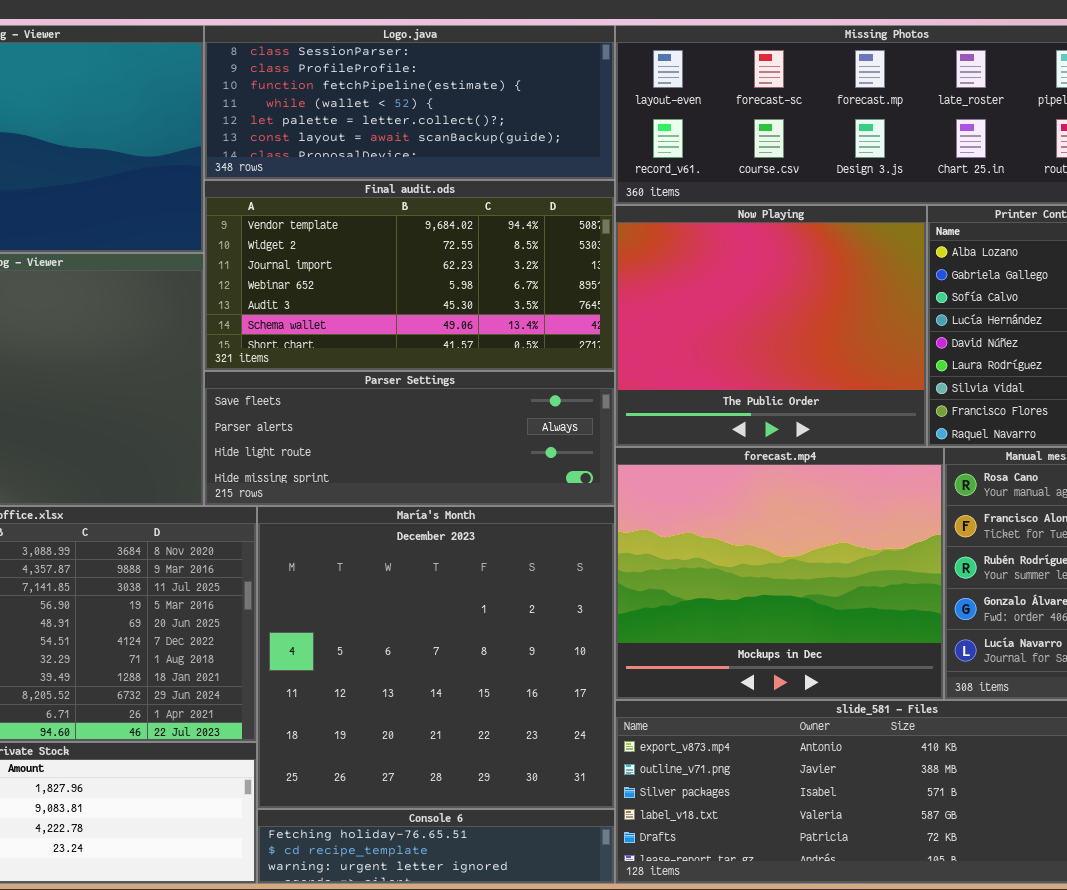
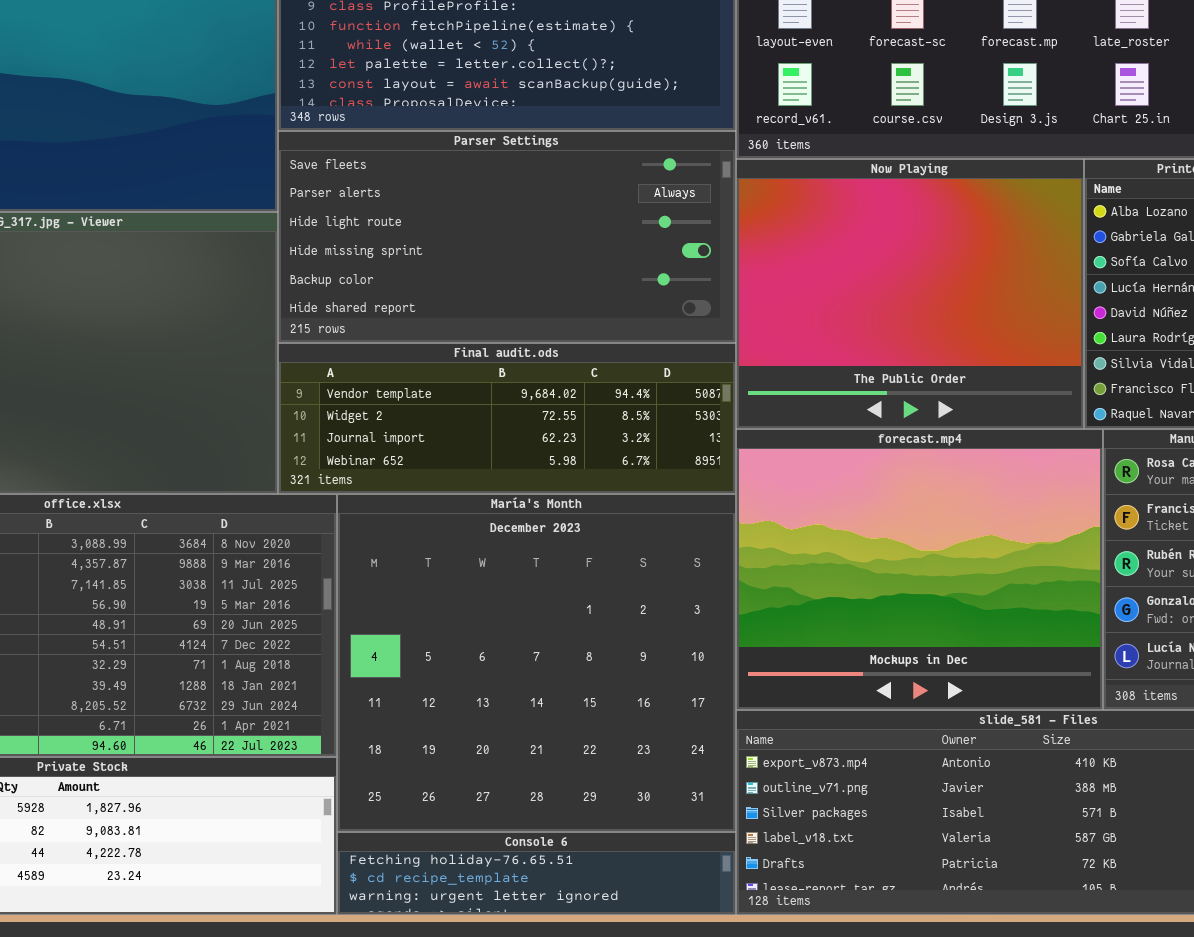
Final audit.ods: [204,180,615,371] -> [278,343,736,494], moved, resized
Parser Settings: [204,371,615,506] -> [278,131,736,343], moved, resized

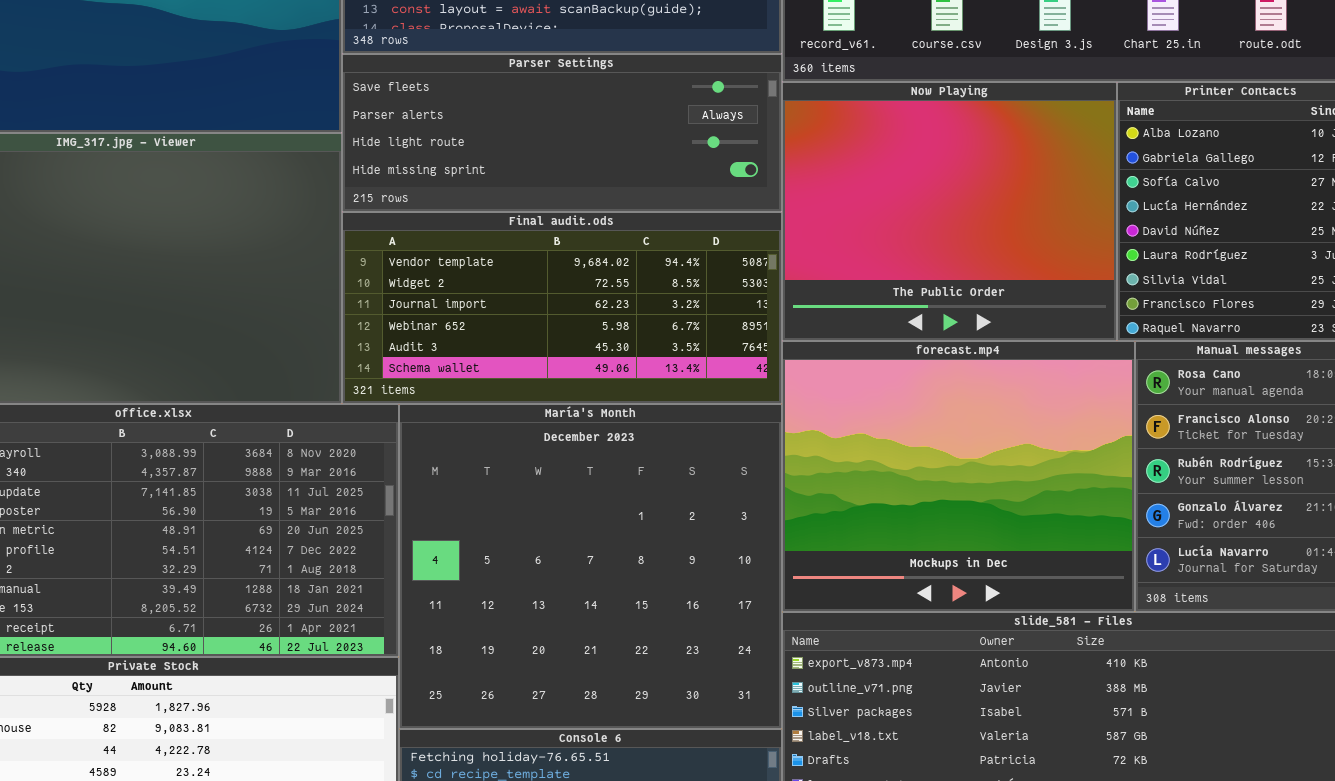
Parser Settings: [278,131,736,343] -> [342,54,782,212], resized
Final audit.ods: [278,343,736,494] -> [342,212,782,404], resized

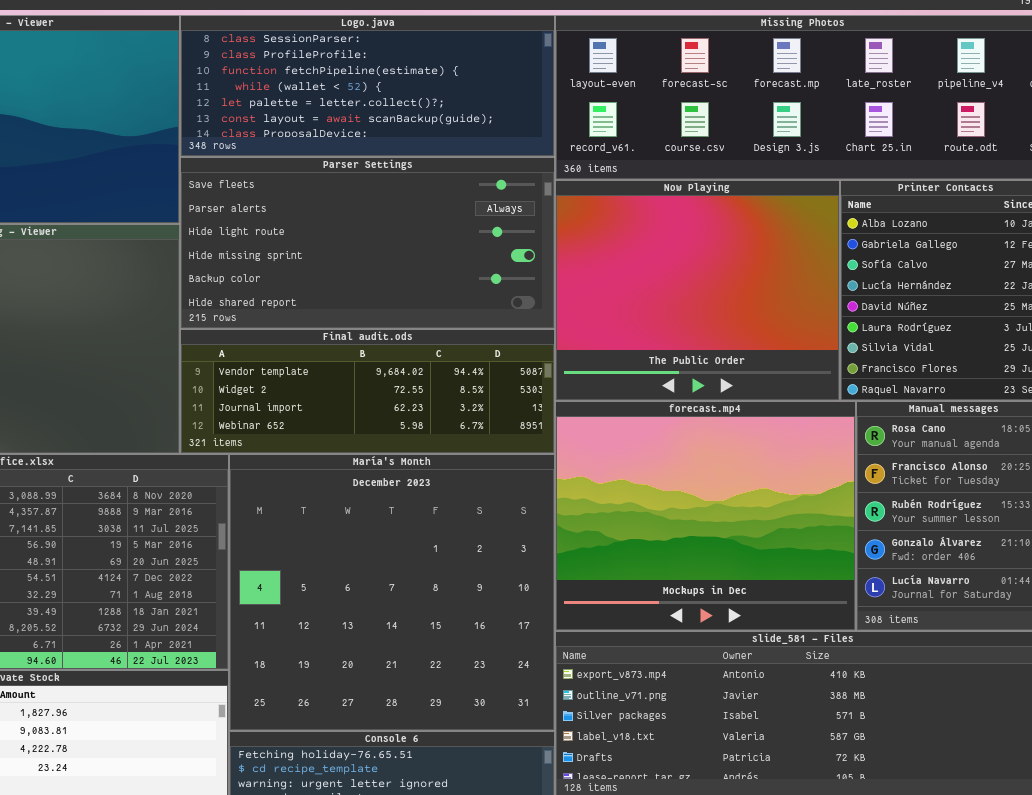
Parser Settings: [342,54,782,212] -> [180,157,555,329], resized
Final audit.ods: [342,212,782,404] -> [180,329,555,454], resized

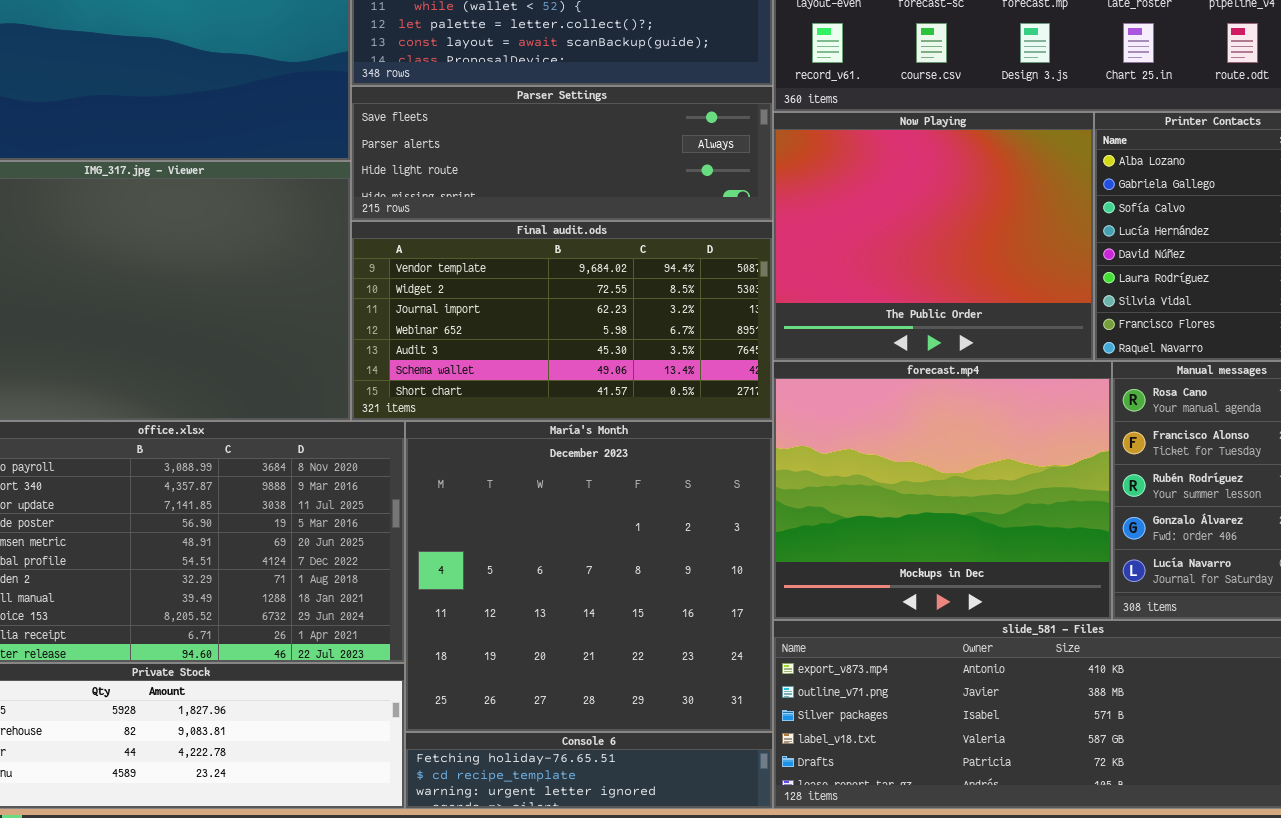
Parser Settings: [180,157,555,329] -> [351,86,773,221], resized
Final audit.ods: [180,329,555,454] -> [351,221,773,421], resized

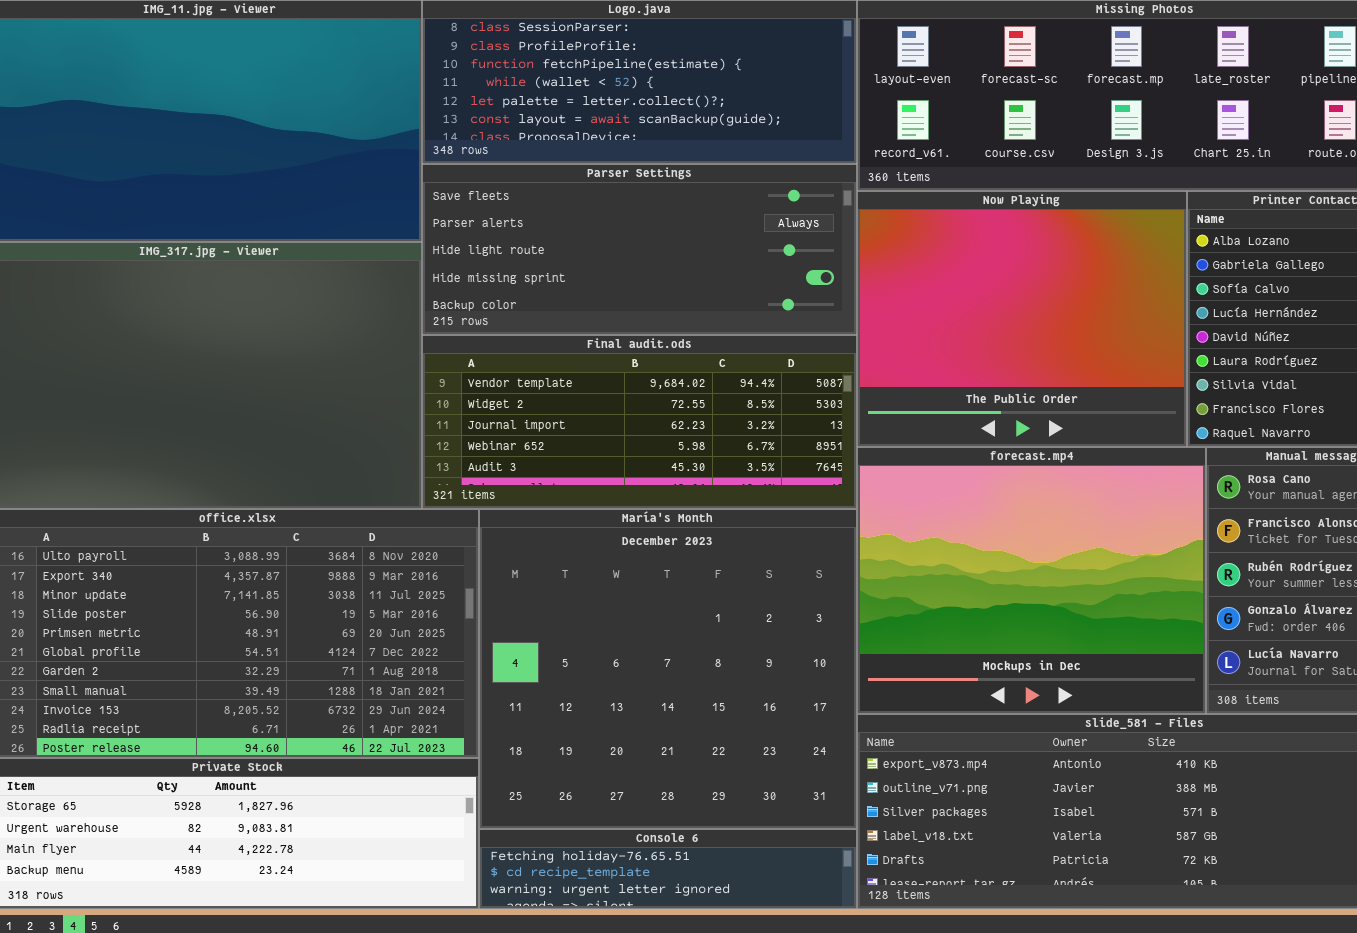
Parser Settings: [351,86,773,221] -> [422,164,857,335], resized
Final audit.ods: [351,221,773,421] -> [422,335,857,509], resized

